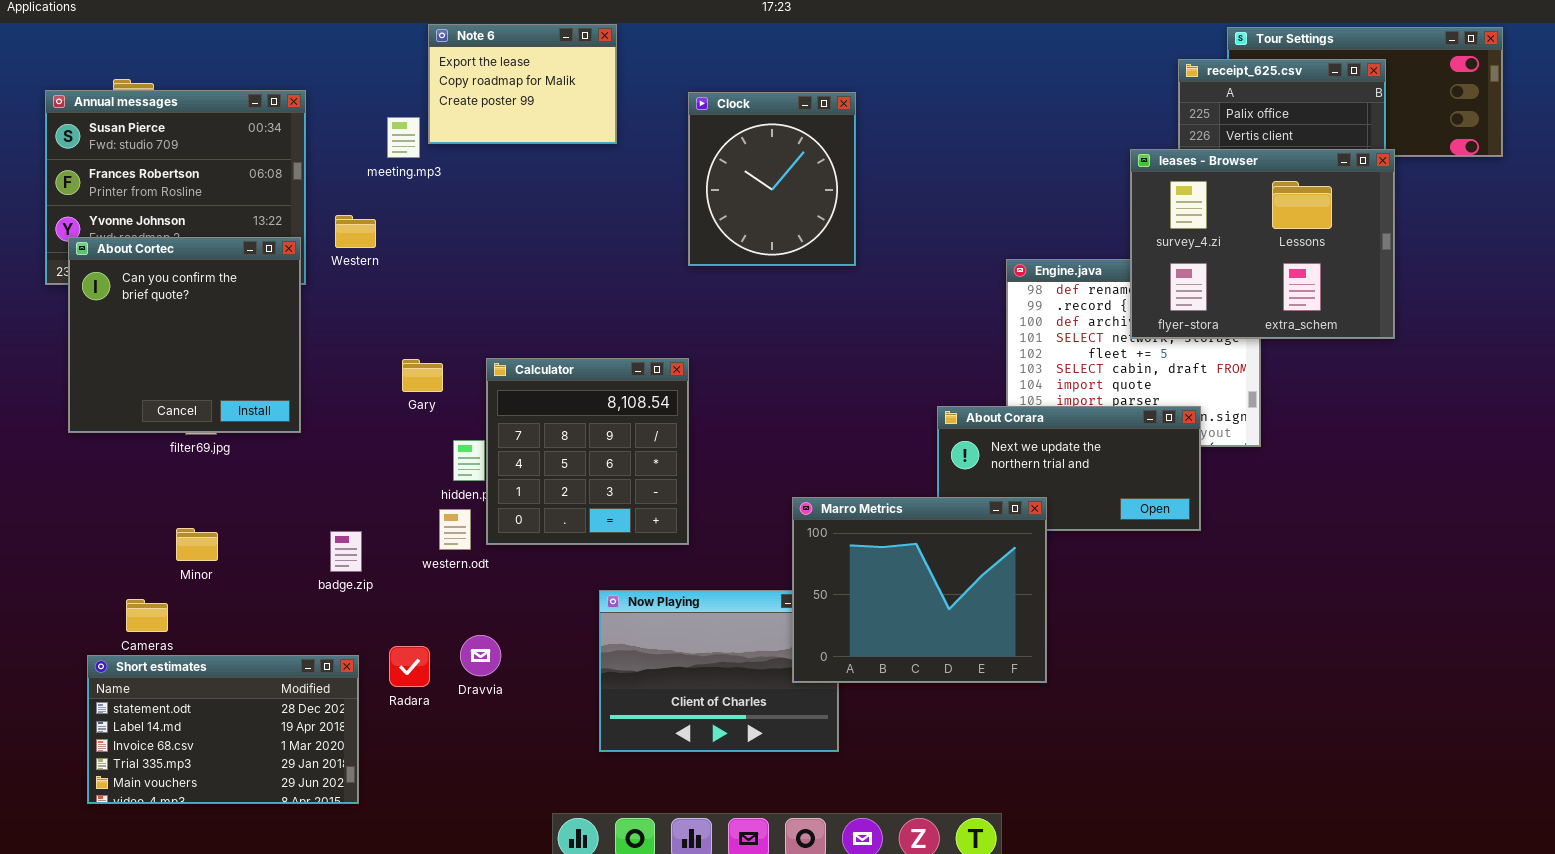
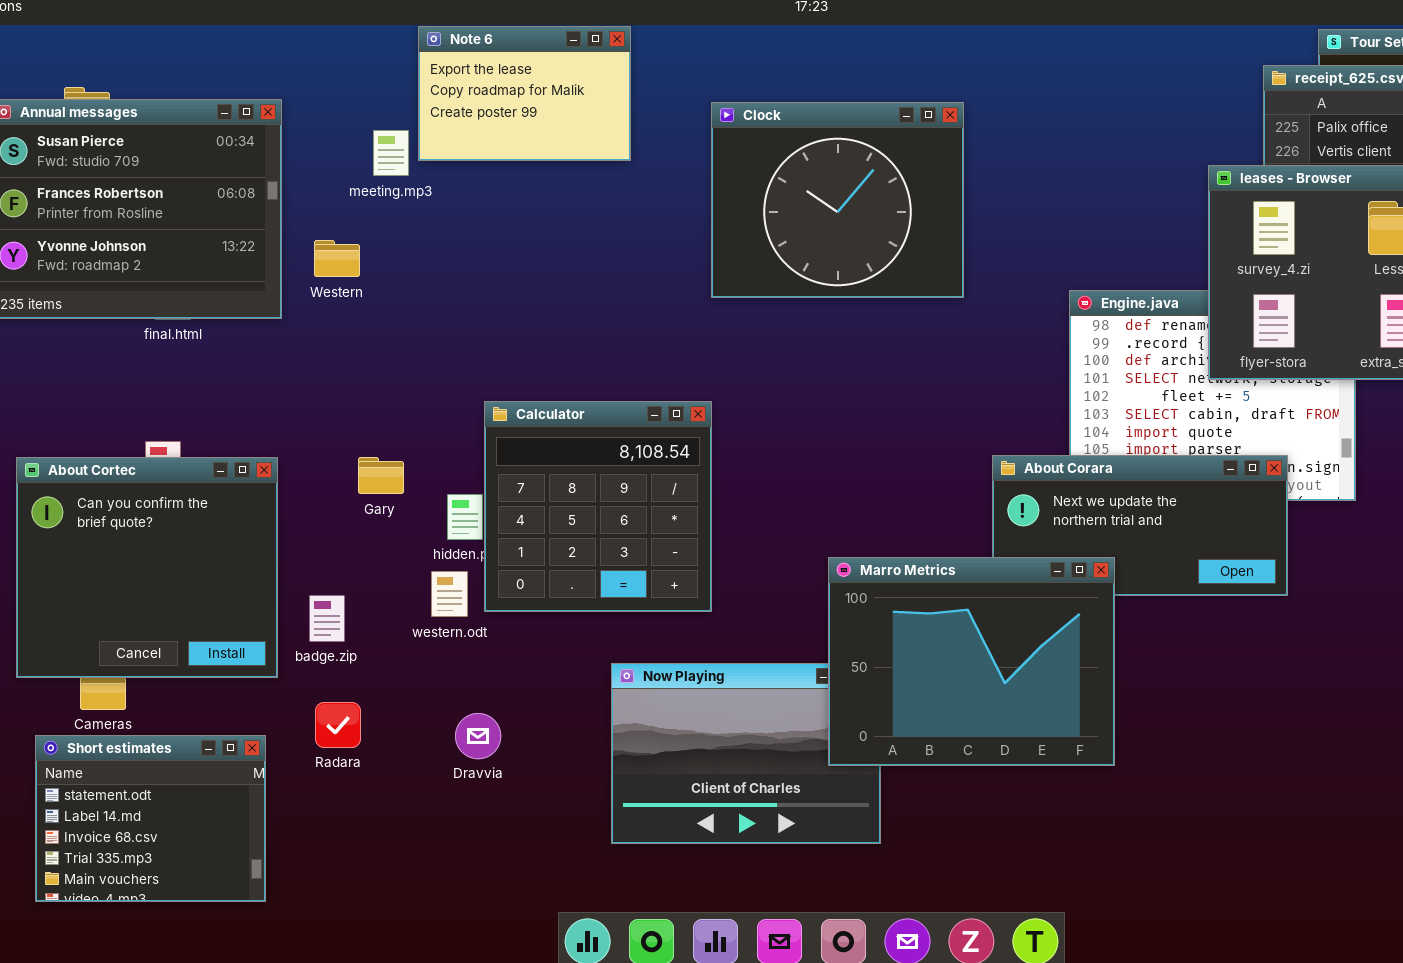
Clock: [688,92,856,266] -> [711,102,964,298], resized
About Cortec: [68,237,301,433] -> [16,457,278,678], moved
Gary: [402,359,443,392] -> [358,457,404,494], moved
Radara: [389,646,430,687] -> [315,702,361,748], moved
Short estimates: [87,655,359,804] -> [35,735,266,902], resized

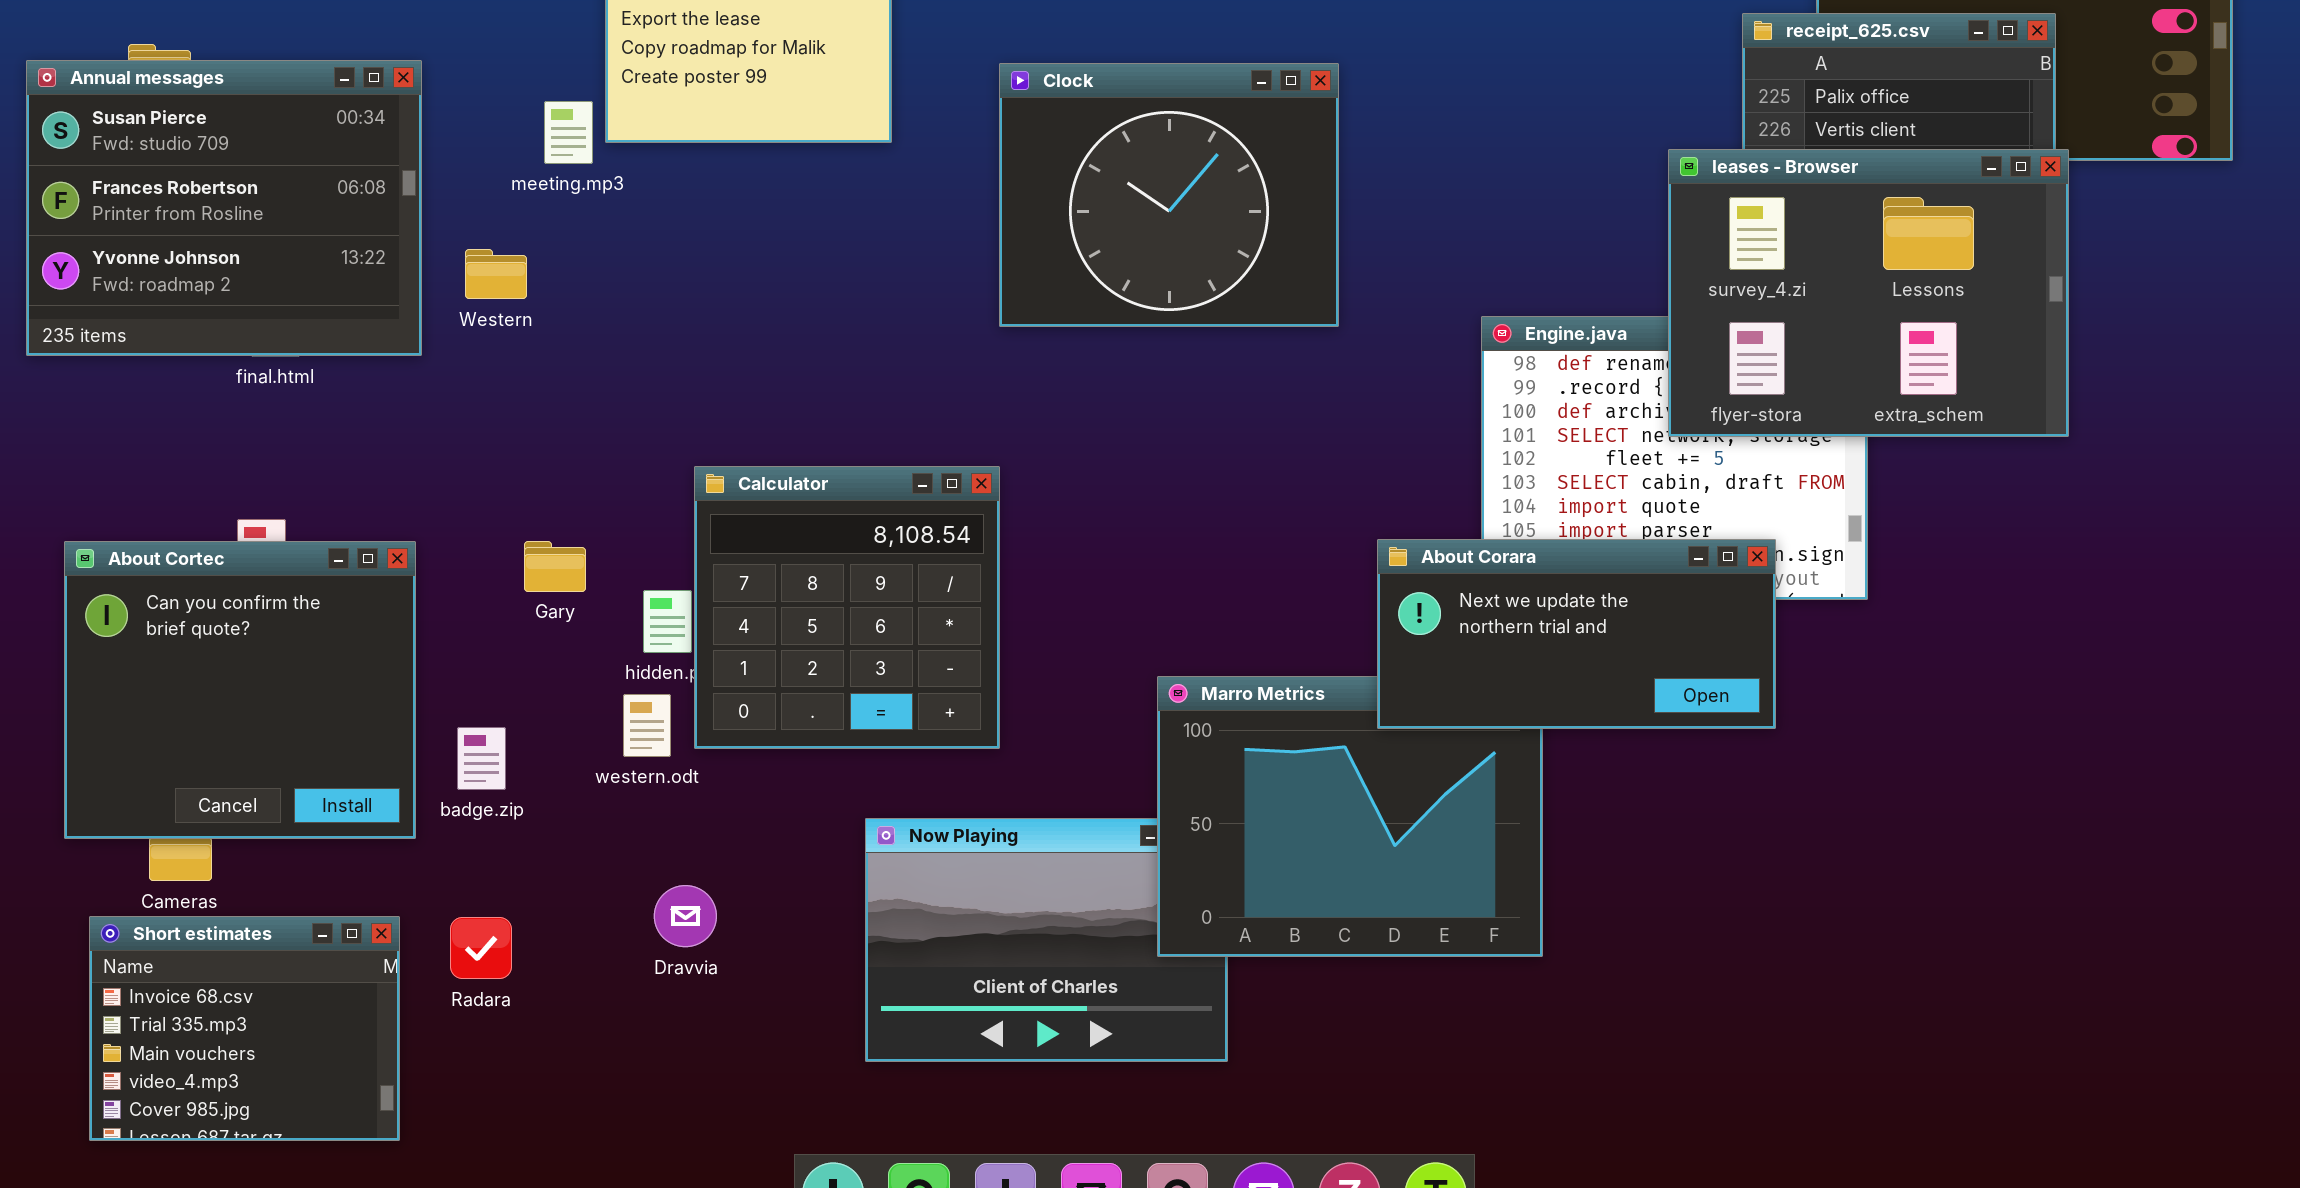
About Corara: [992,455,1288,596] -> [1377,539,1776,729], raised
Radara: [315,702,361,748] -> [450,917,512,979], moved
Short estimates: [35,735,266,902] -> [89,916,400,1141], scrolled down 2 rows

